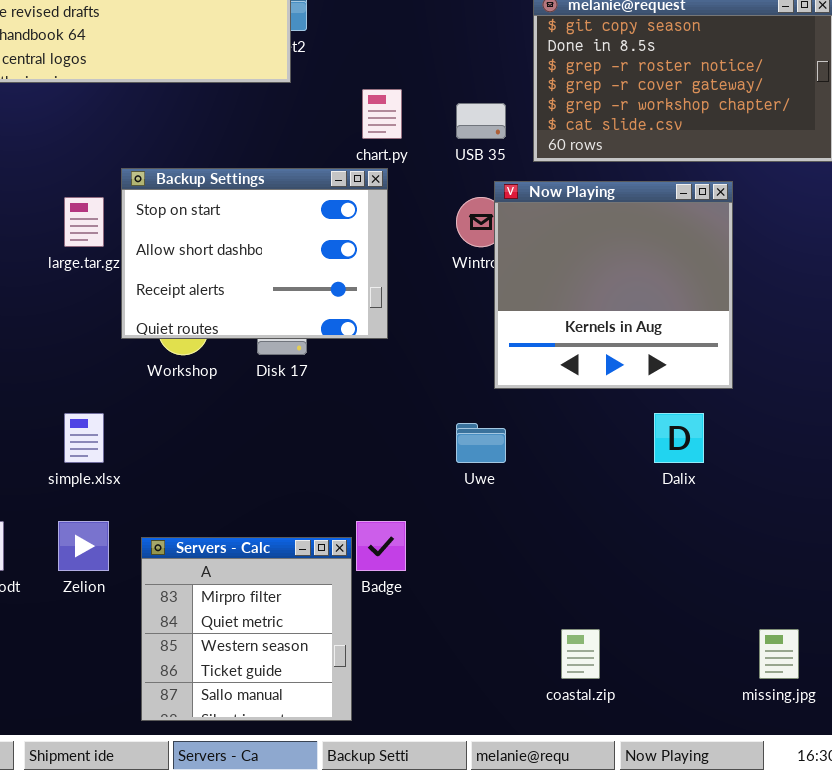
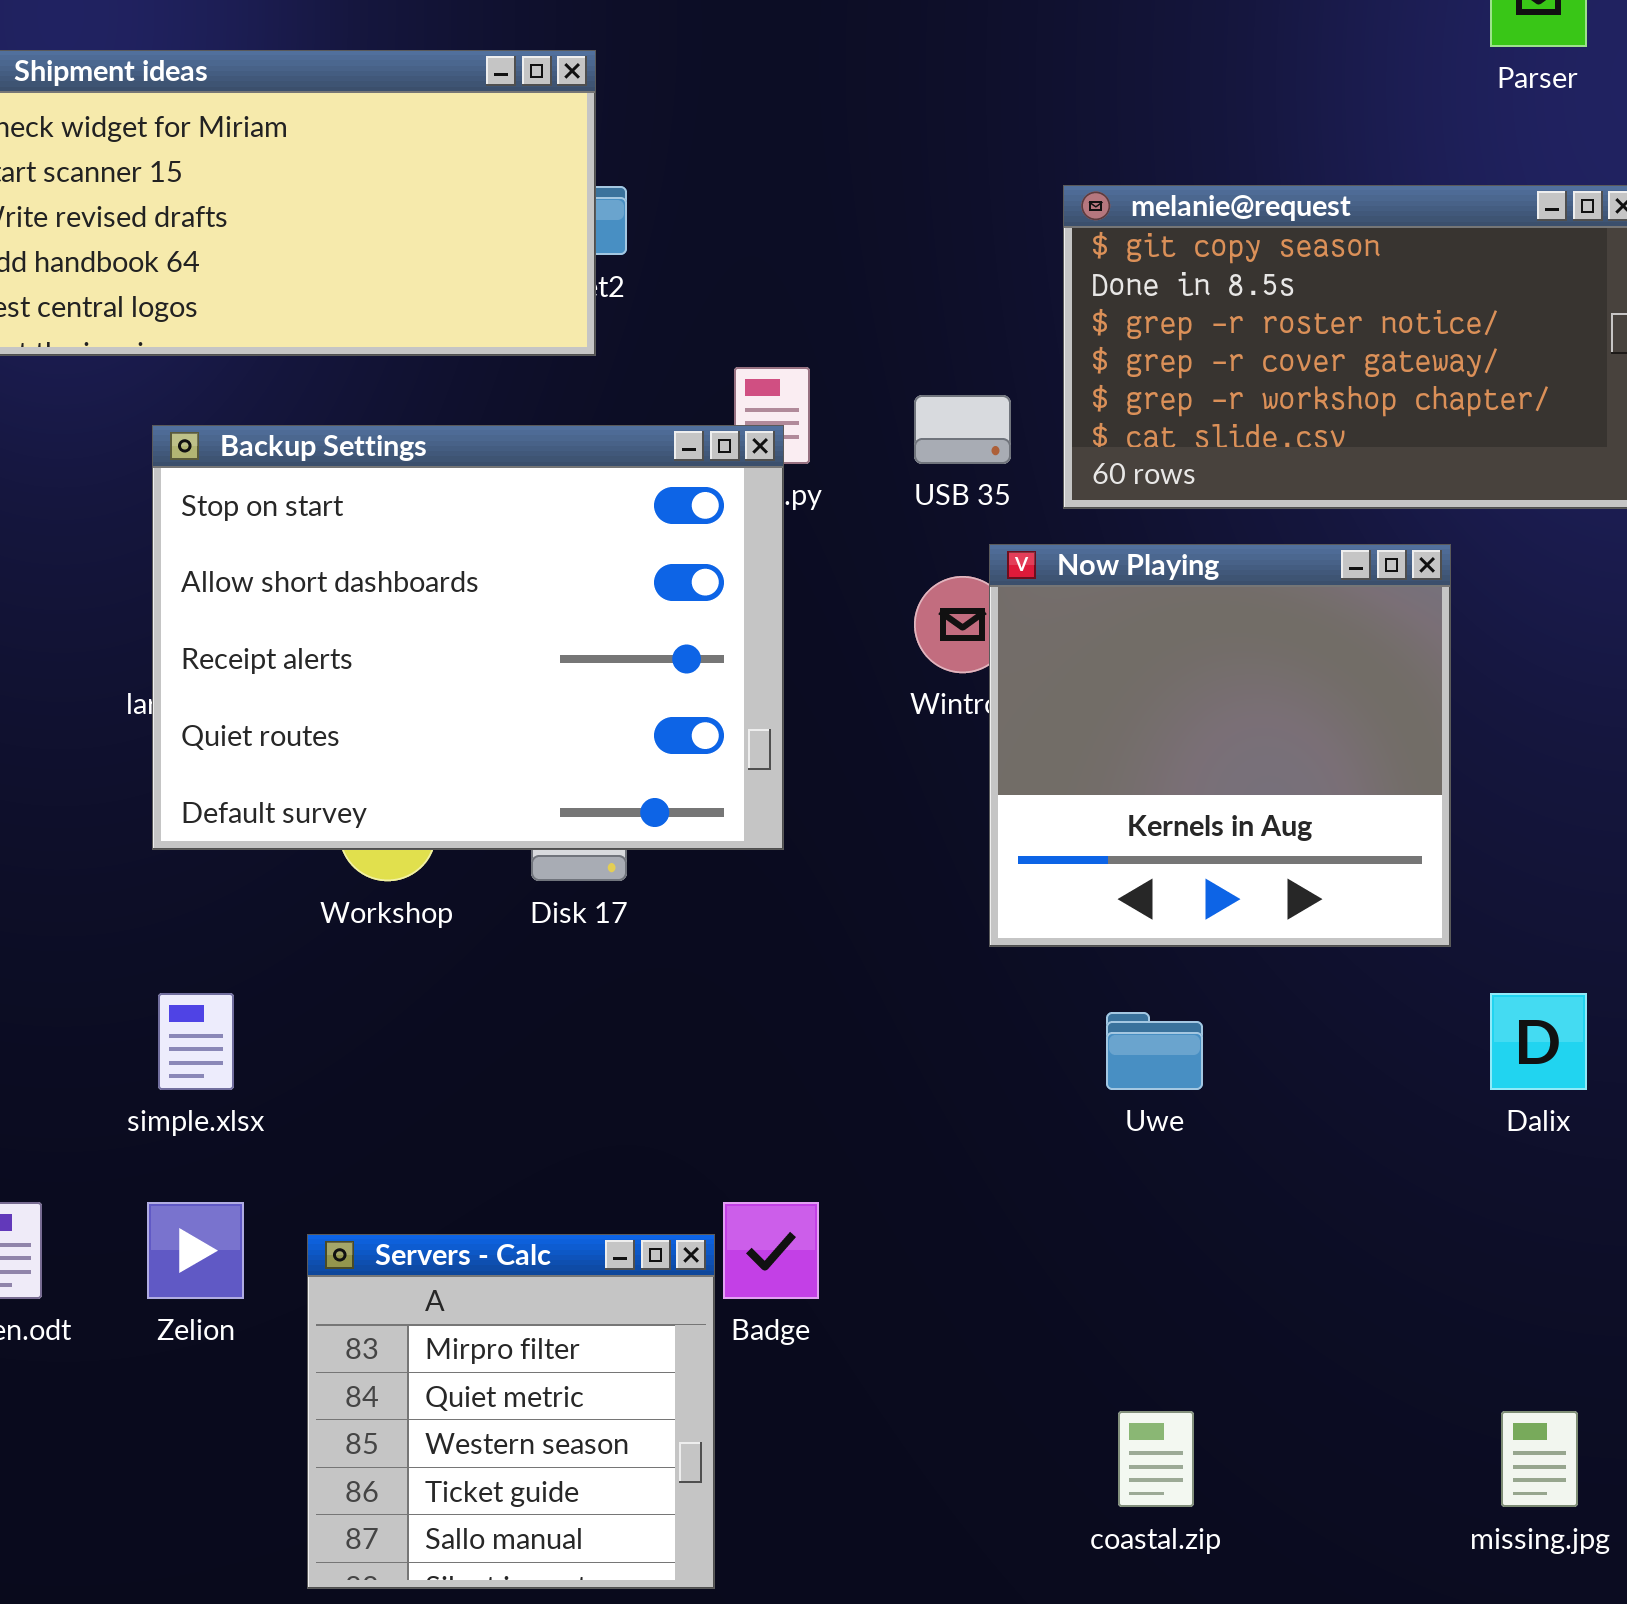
Backup Settings: [121,168,388,339] -> [152,425,784,850], resized
Dalix: [654,413,704,463] -> [1490,993,1587,1090], moved
Uwe: [456,423,506,463] -> [1106,1012,1203,1090], moved

